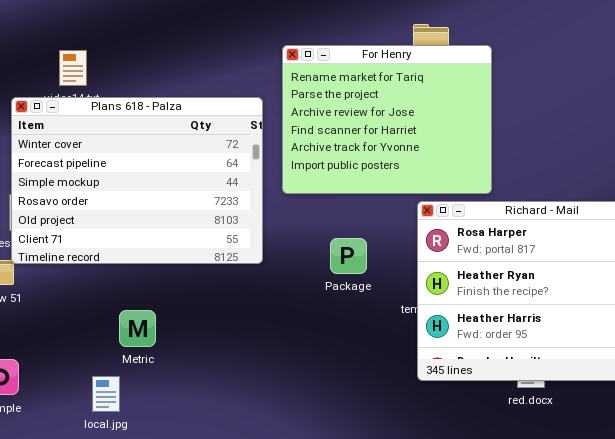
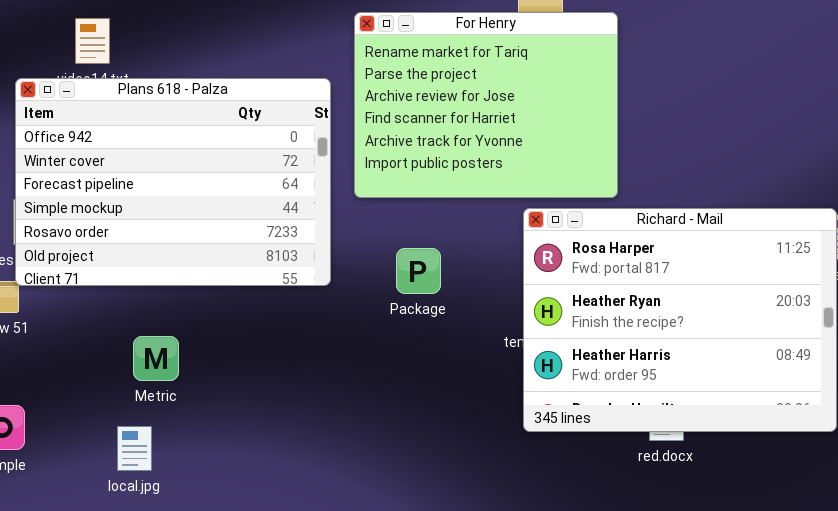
Plans 618 - Palza: [11,97,263,264] -> [15,78,331,286], scrolled up 1 row
Package: [330,238,367,274] -> [396,248,441,294], moved
Metric: [119,310,156,347] -> [133,336,179,381], moved

